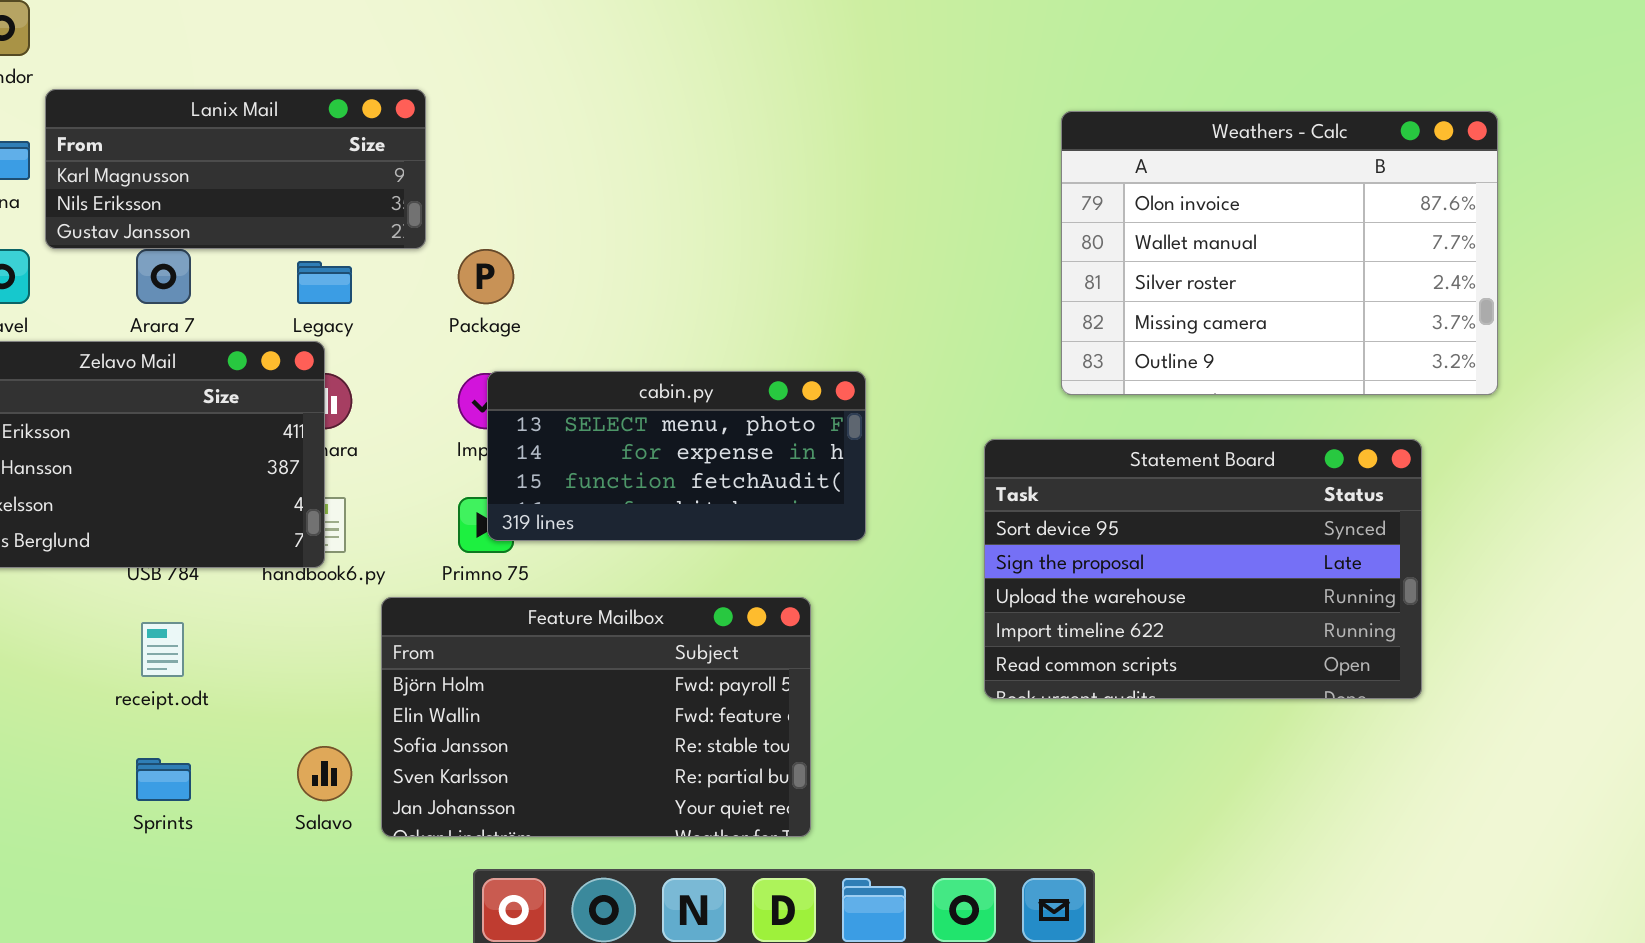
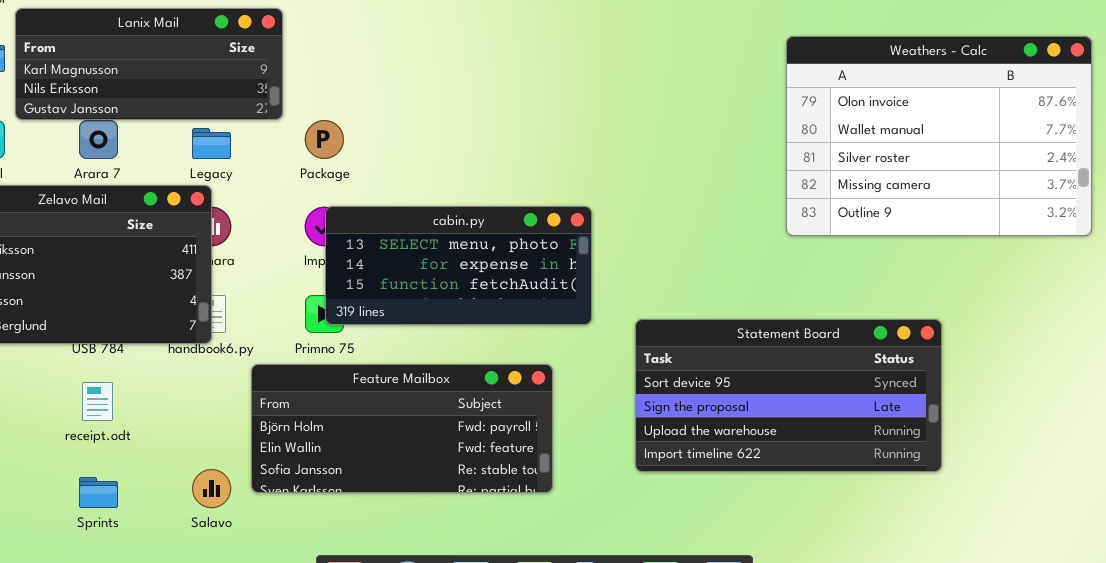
Weathers - Calc: [1061,111,1498,395] -> [786,36,1092,236], moved
Statement Board: [984,439,1422,699] -> [635,319,942,472], moved, resized
Feature Mailbox: [381,597,811,837] -> [251,364,553,493], resized

